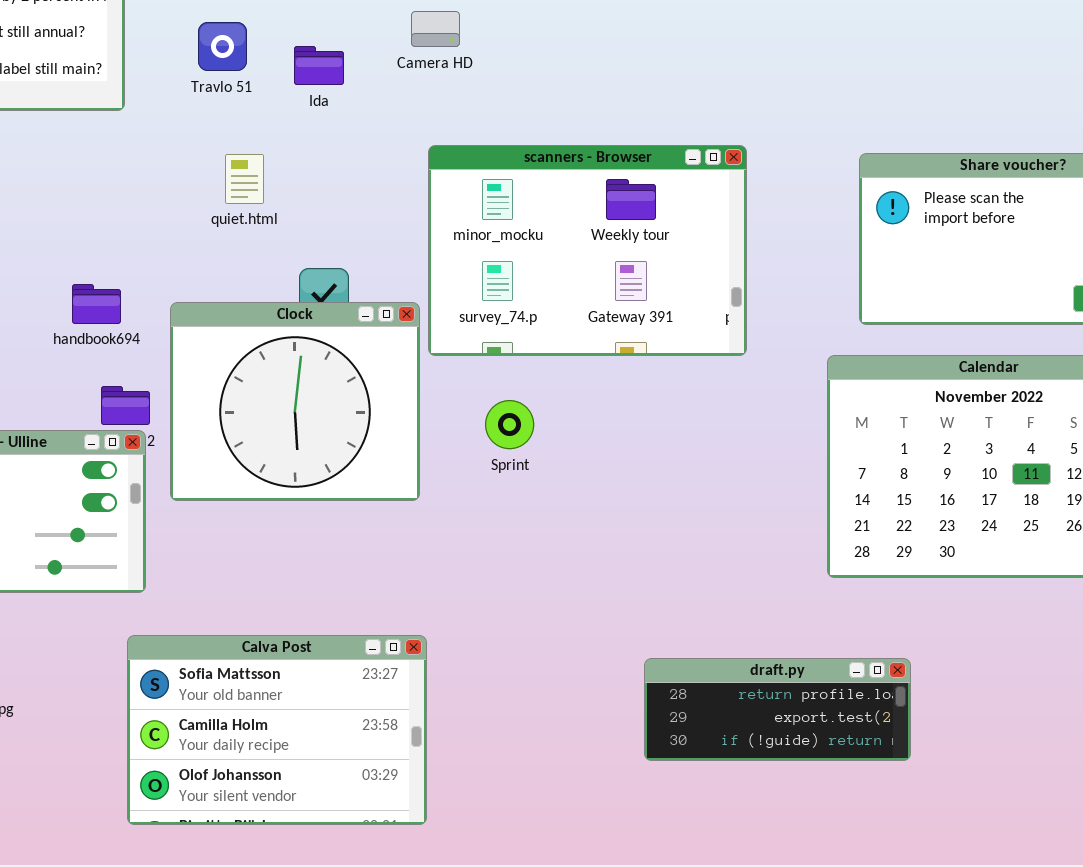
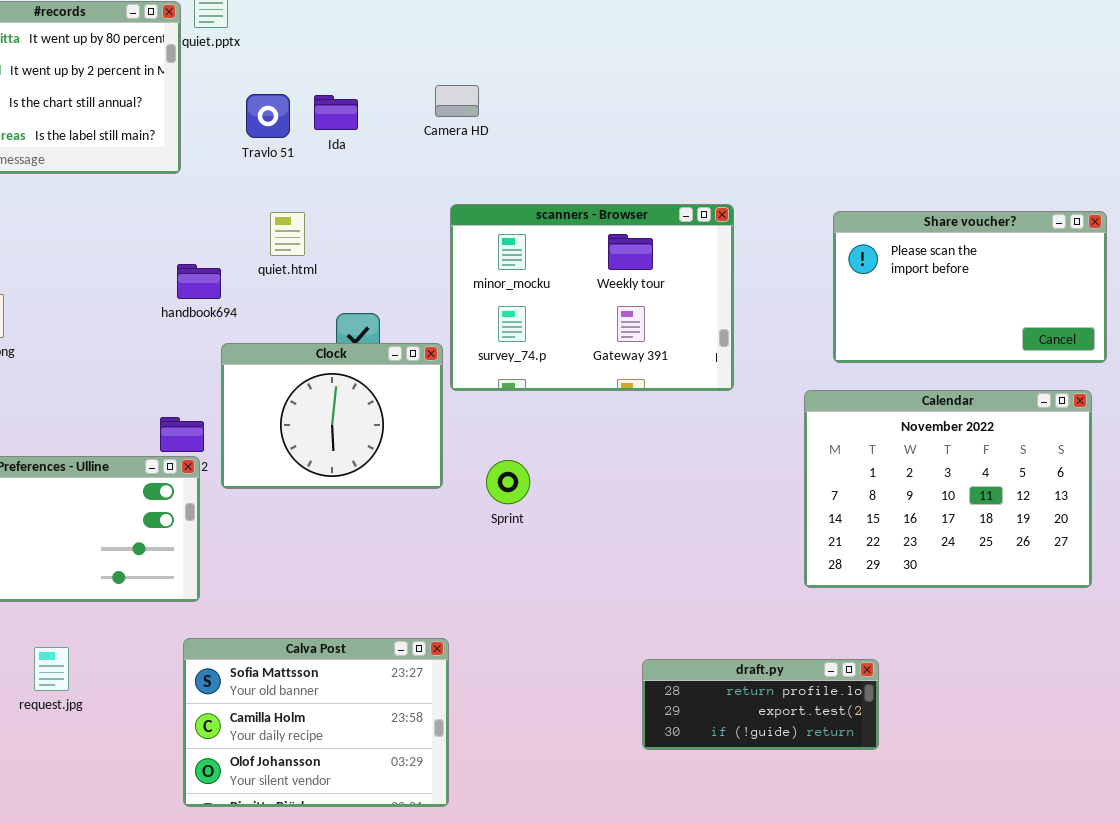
Ida: [294,46,344,85] -> [314,95,358,130], moved
handbook694: [72,284,121,324] -> [177,264,221,299], moved
Clock: [170,302,420,501] -> [221,343,443,489], resized
Sprint: [485,400,534,449] -> [486,460,530,504], moved

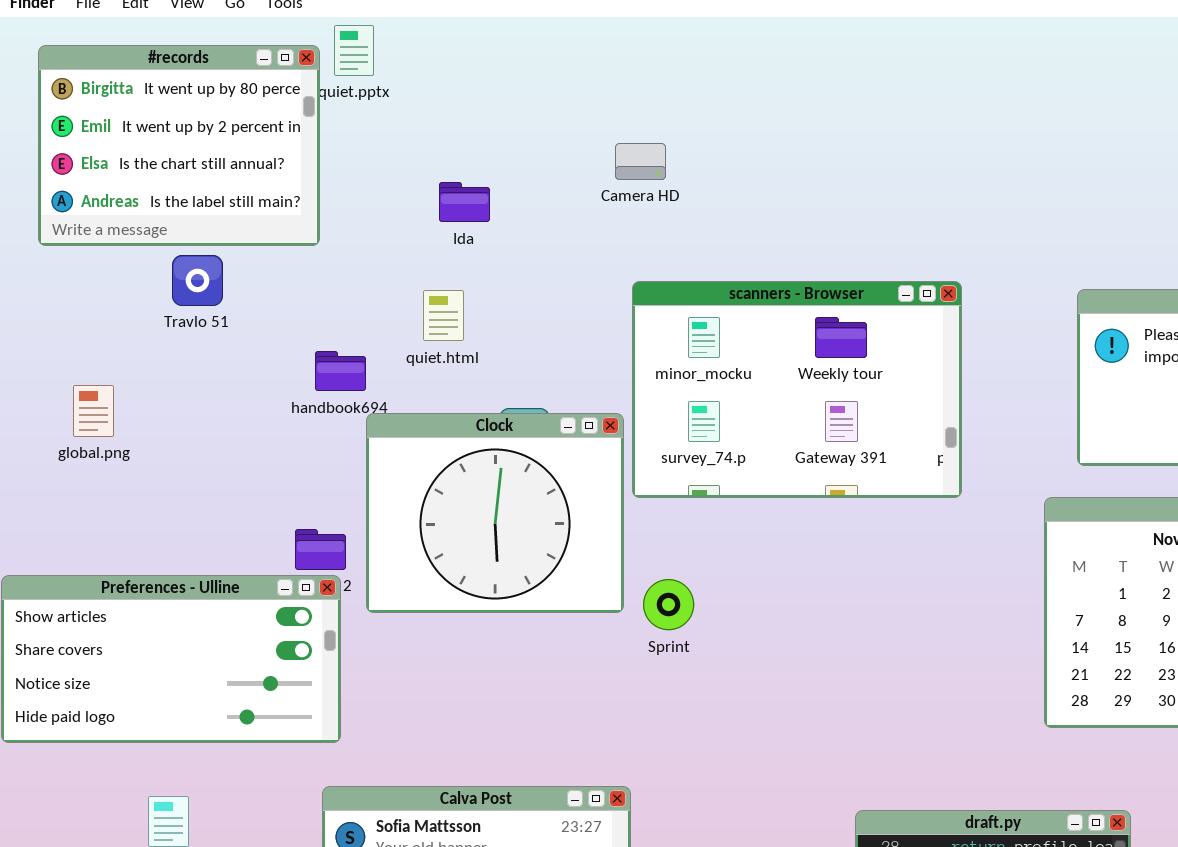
Travlo 51: [246,94,290,138] -> [172,255,223,306], moved
Ida: [314,95,358,130] -> [439,182,490,222], moved
Clock: [221,343,443,489] -> [366,413,624,613], resized
Sprint: [486,460,530,504] -> [643,579,694,630], moved

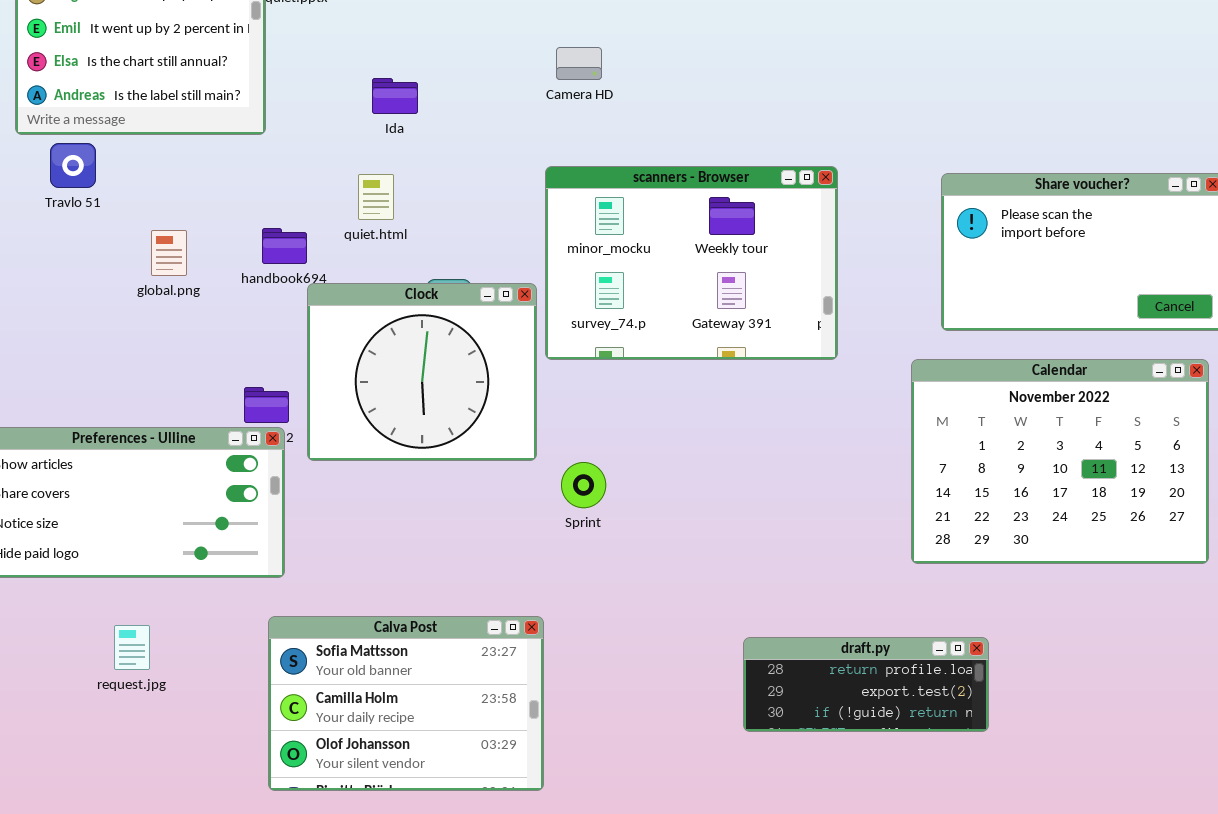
Camera HD: [615,143,666,180] -> [556,47,602,80], moved
Travlo 51: [172,255,223,306] -> [50,143,96,188], moved
global.png: [73,385,114,437] -> [151,230,187,276], moved
Sprint: [643,579,694,630] -> [561,462,606,508], moved

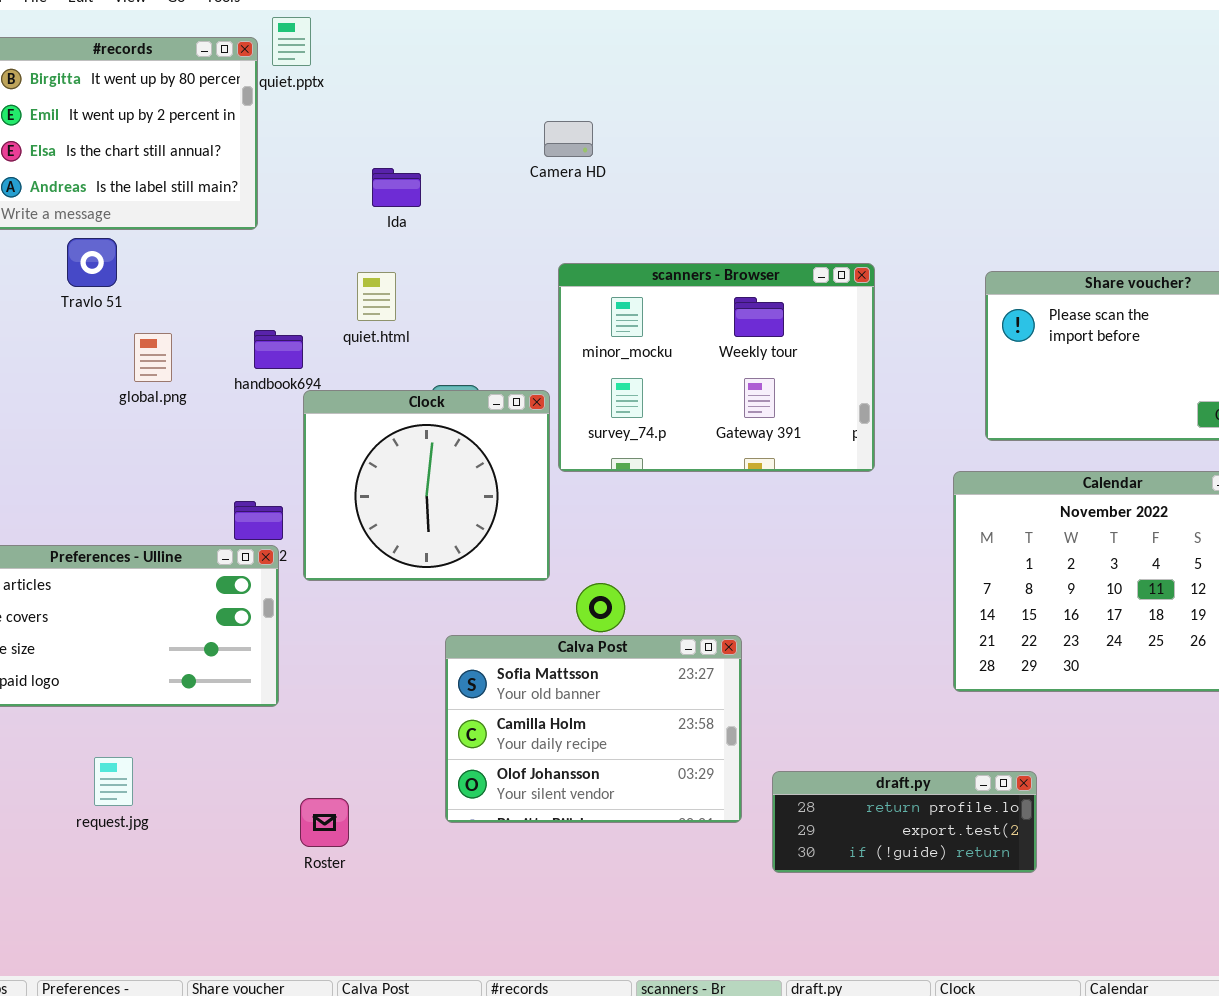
Camera HD: [556,47,602,80] -> [544,121,593,157], moved
Travlo 51: [50,143,96,188] -> [67,238,117,287], moved
Calva Post: [268,616,544,791] -> [445,635,742,823], moved

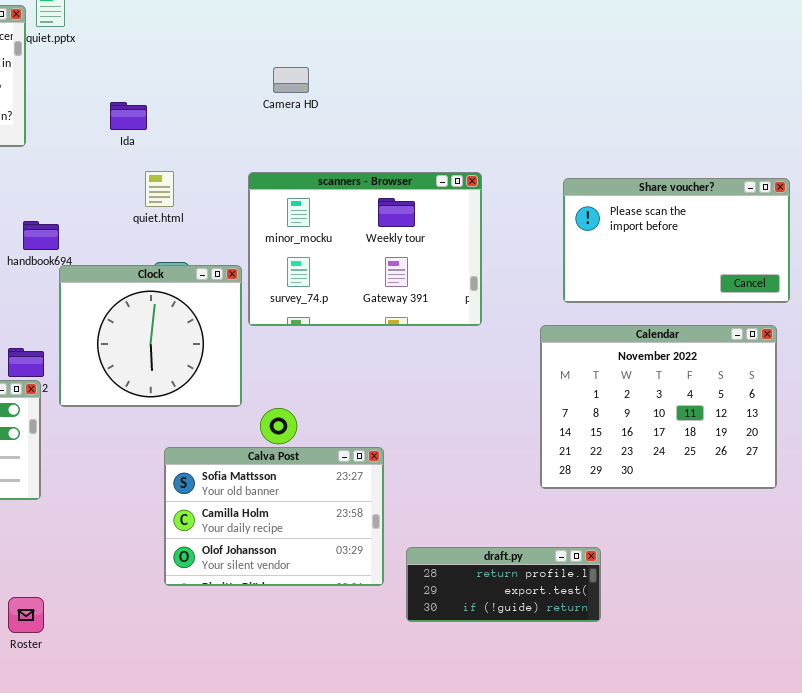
Camera HD: [544,121,593,157] -> [273,67,309,93], moved
quiet.html: [357,272,396,321] -> [145,171,174,207], moved
Roster: [300,798,349,847] -> [8,597,44,633], moved

